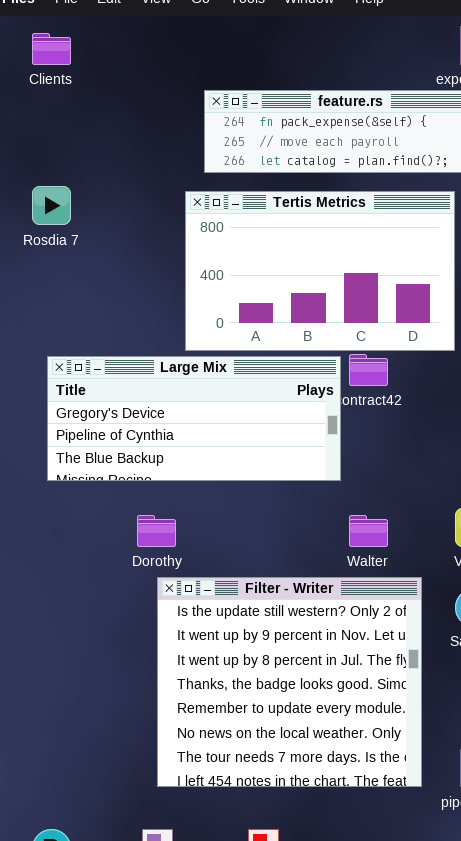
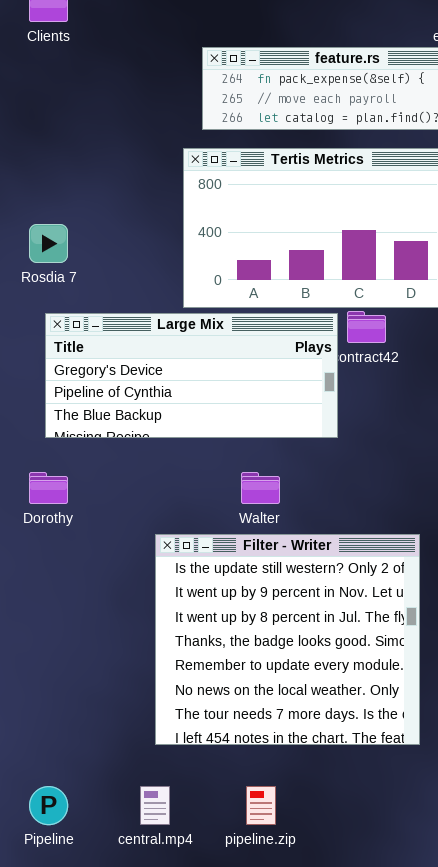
Rosdia 7: [32,186,71,225] -> [29,224,68,263], moved
Dorothy: [137,515,176,547] -> [29,472,68,504], moved
Walter: [349,515,388,547] -> [241,472,280,504], moved

